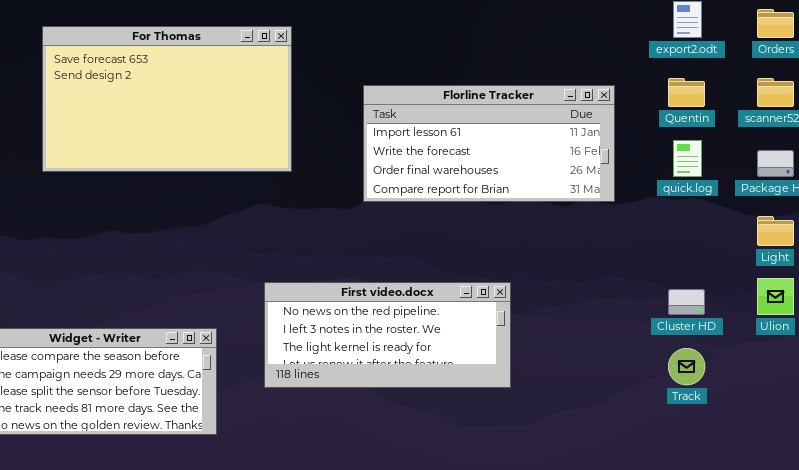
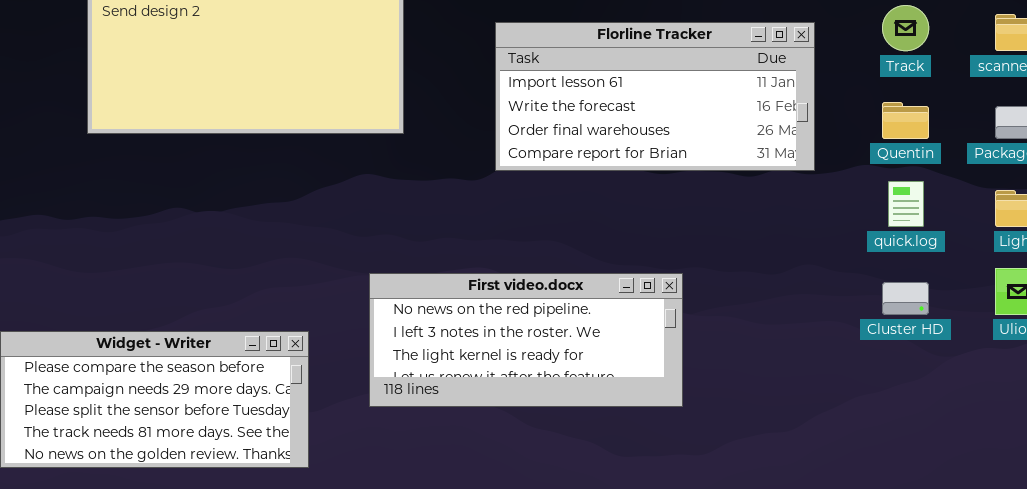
Quentin: [668,78,705,107] -> [882,102,929,139], moved
quick.log: [673,140,702,177] -> [888,181,924,227], moved
Track: [668,348,705,385] -> [882,5,929,51], moved

